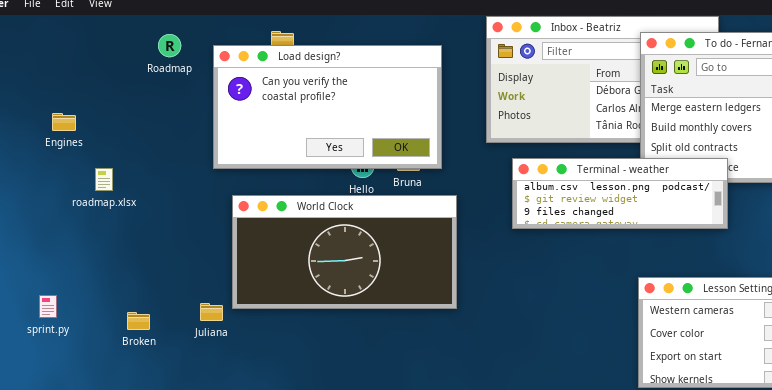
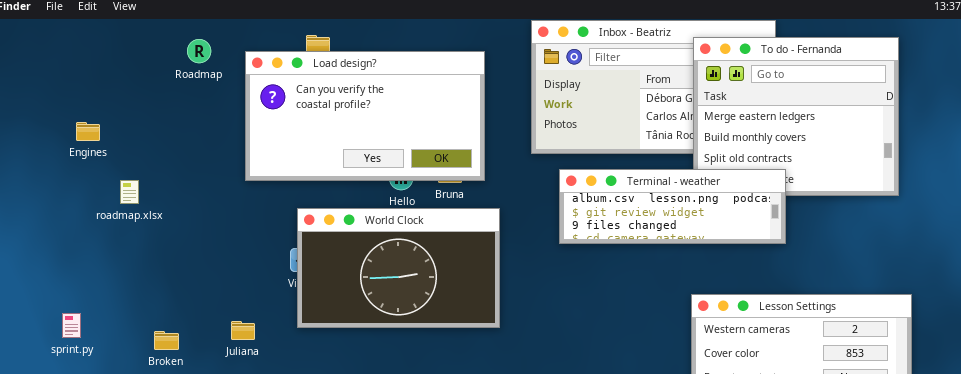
World Clock: [232,195,457,309] -> [297,208,500,328], resized

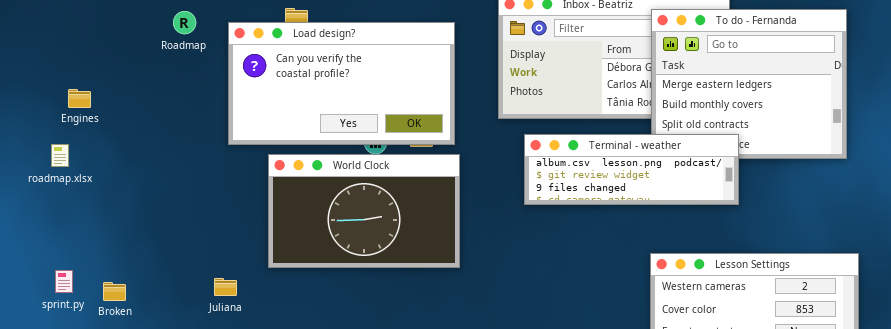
roadmap.xlsx: [120,180,139,204] -> [51,144,69,167], moved
World Clock: [297,208,500,328] -> [268,154,460,268], moved
Broken: [154,331,179,350] -> [103,282,126,301], moved

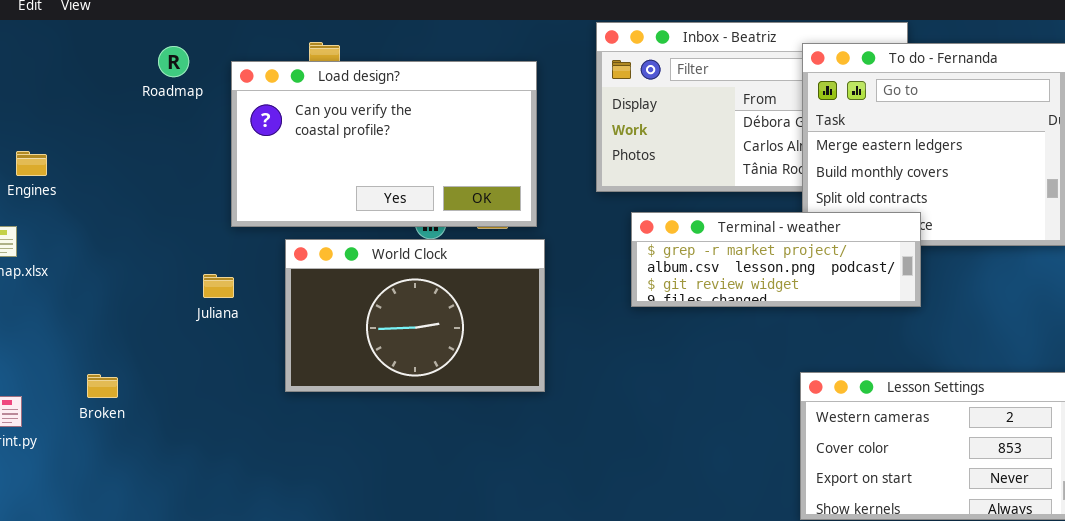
Terminal - weather: [524,134,739,205] -> [631,212,921,307], scrolled up 1 row
Juliana: [214,278,237,296] -> [203,274,234,298], moved
Broken: [103,282,126,301] -> [87,374,118,398], moved

